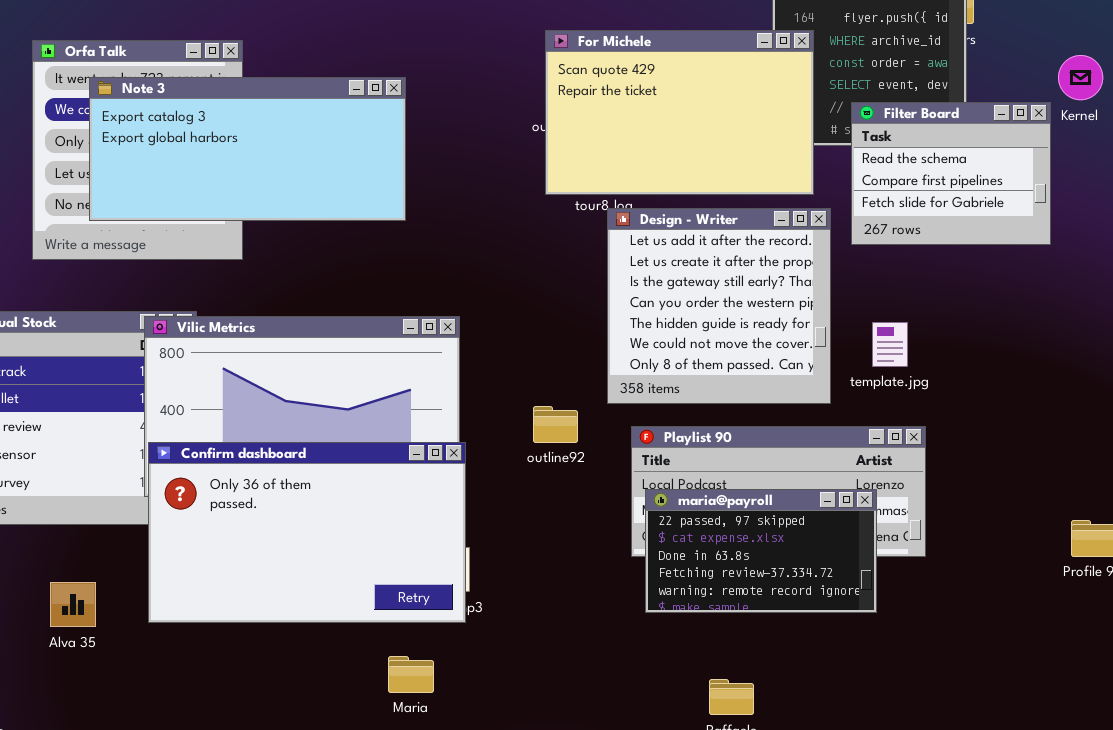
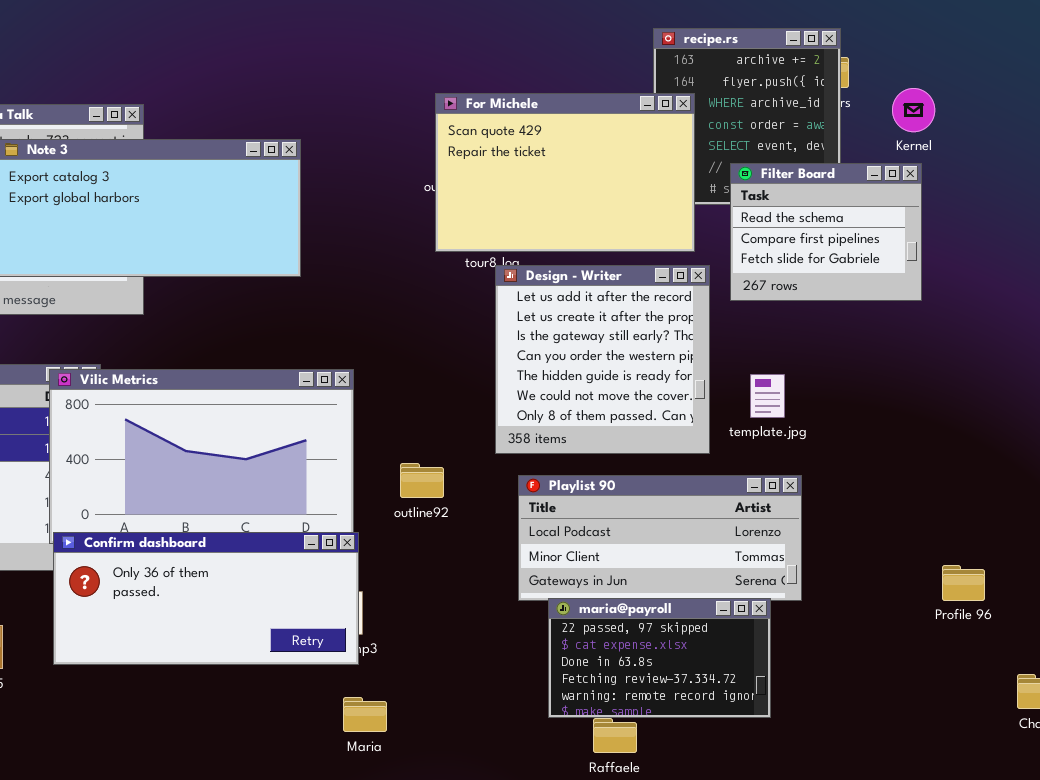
Kernel: [1058,55,1103,100] -> [892,88,935,132], moved
outline92: [533,406,578,443] -> [400,463,444,498], moved
Confirm dashboard: [148,442,466,623] -> [53,532,359,665], resized
maria@payroll: [645,489,877,613] -> [548,598,771,718], moved
Maria: [388,656,434,693] -> [343,697,387,732], moved

